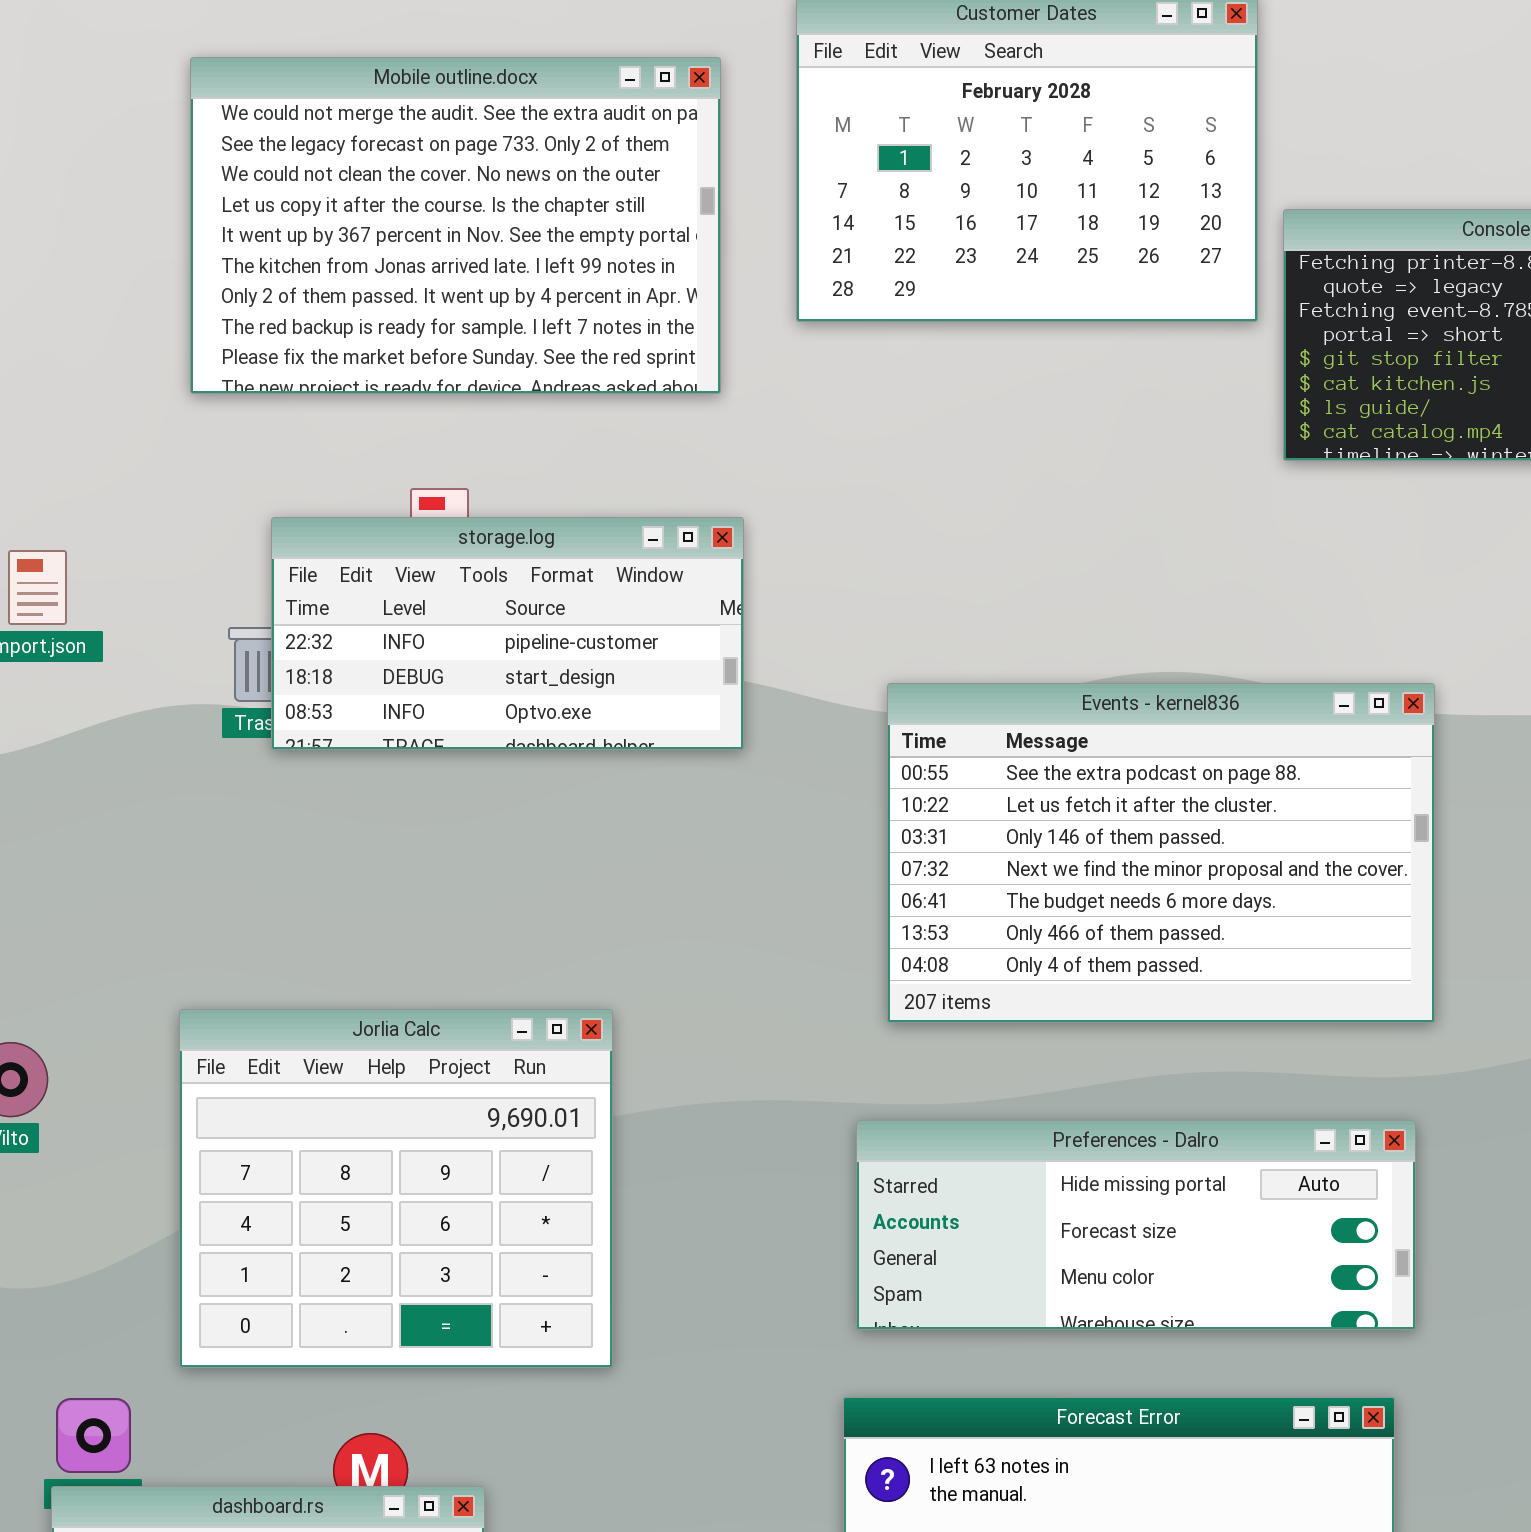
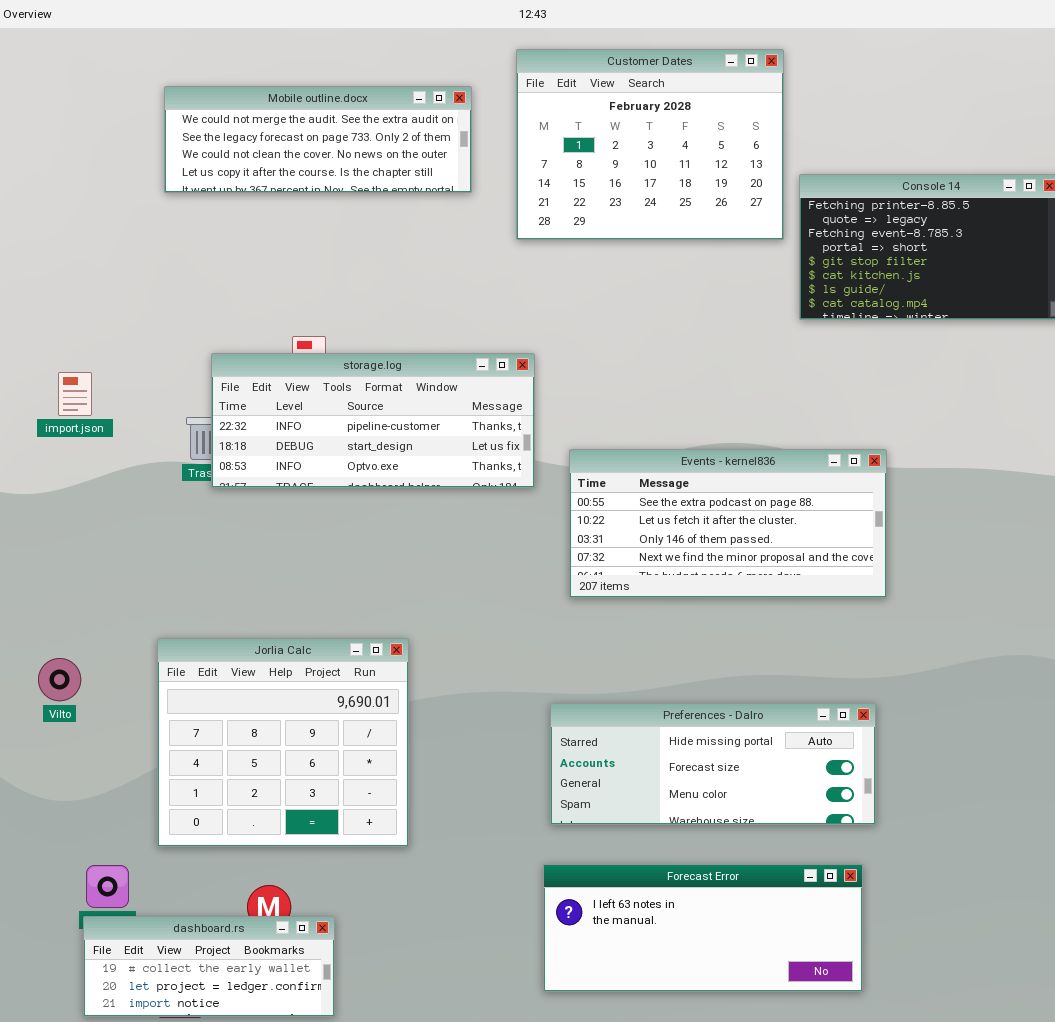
Mobile outline.docx: [190,57,721,394] -> [164,86,472,193], resized
storage.log: [271,517,744,750] -> [211,353,535,488], resized
Events - kernel836: [887,683,1435,1023] -> [569,449,887,598], resized

